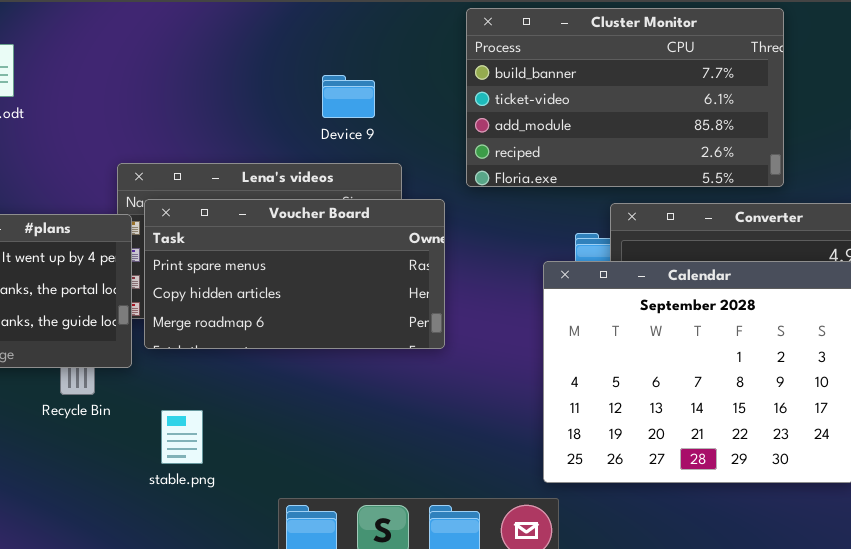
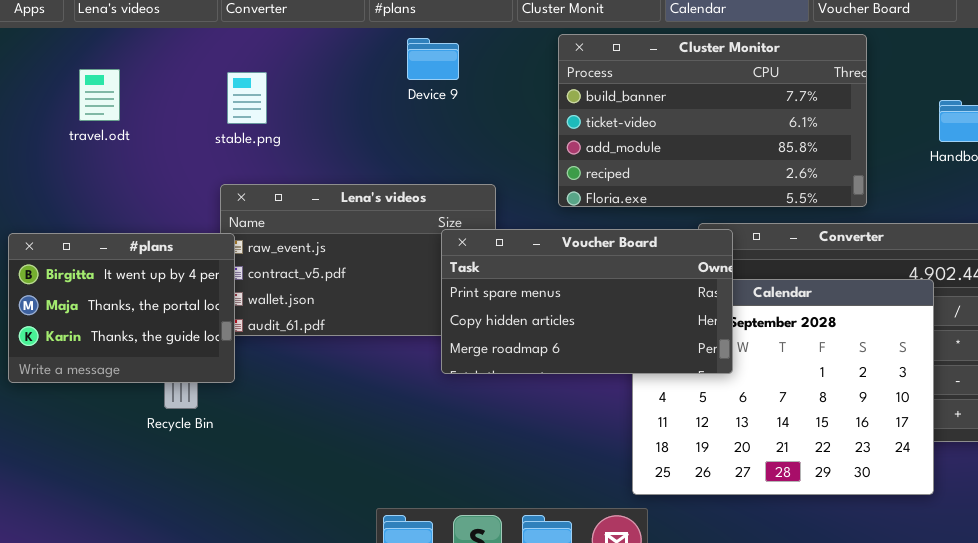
Device 9: [322,75,375,118] -> [407,38,459,80], moved
Voucher Board: [144,199,445,349] -> [441,229,733,374], moved
stable.png: [161,410,203,464] -> [227,72,267,124], moved

